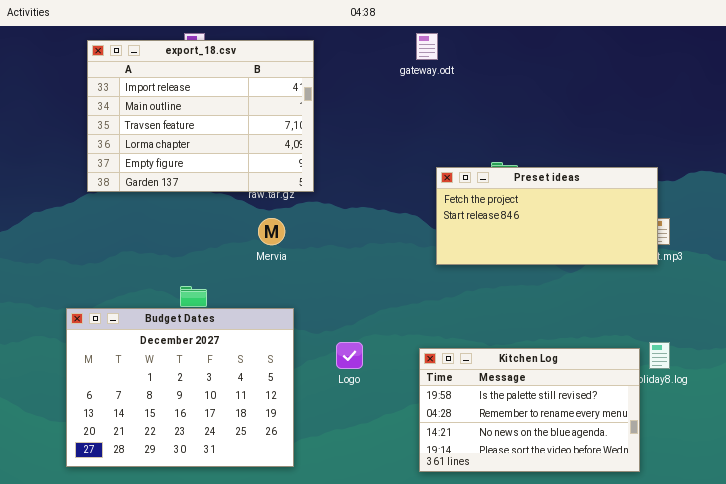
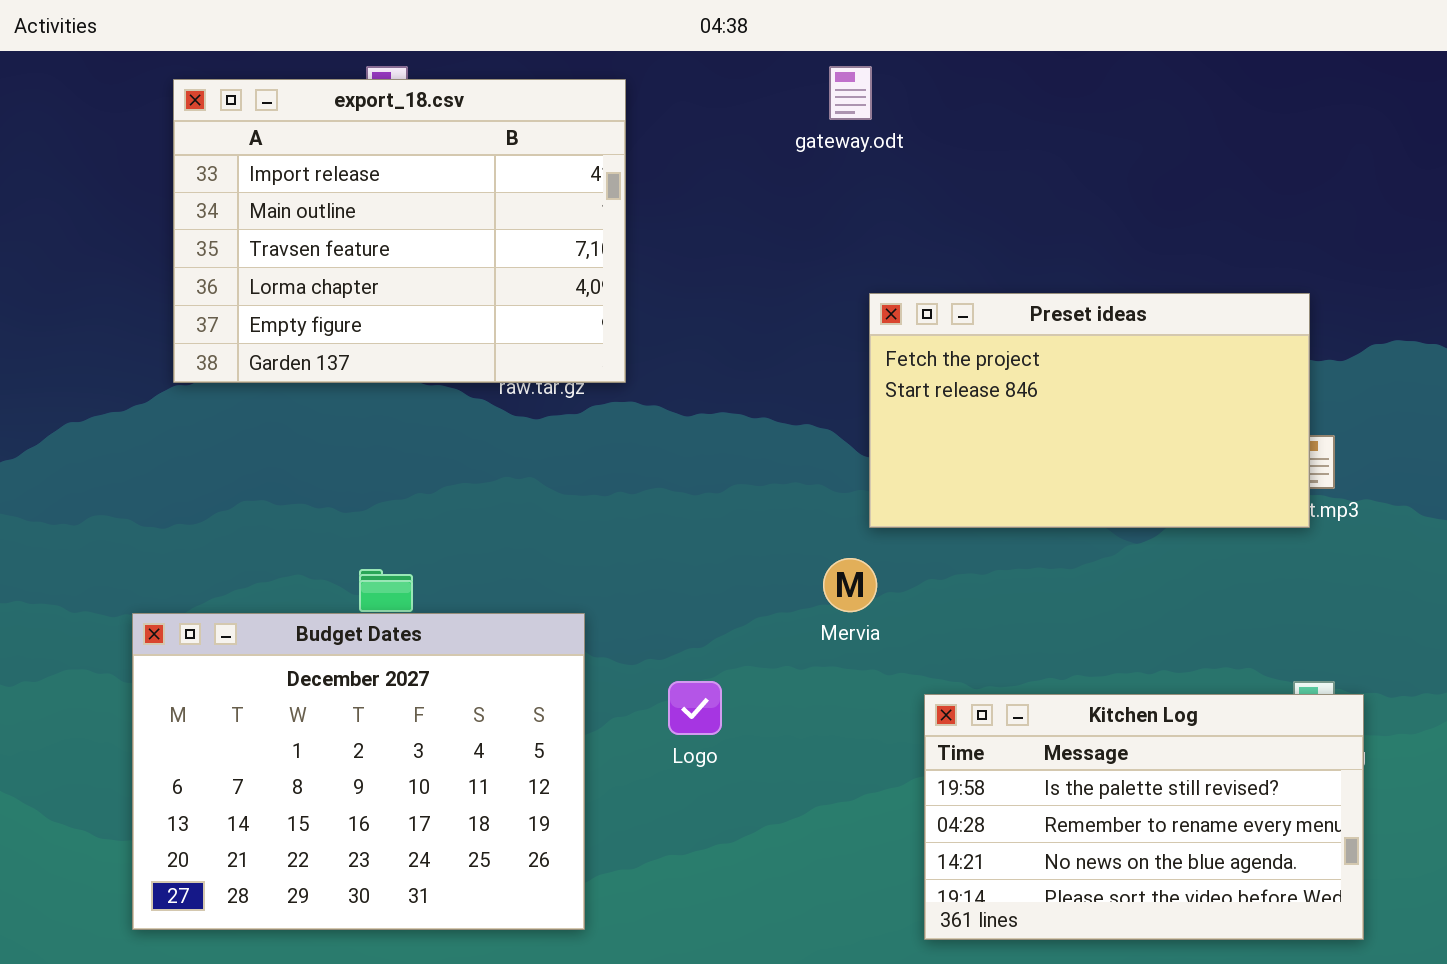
Preset ideas: [436,167,658,265] -> [869,293,1310,528], resized
Mervia: [258,218,285,245] -> [823,558,877,612], moved
Kitchen Log: [419,348,640,472] -> [924,694,1364,940], moved

